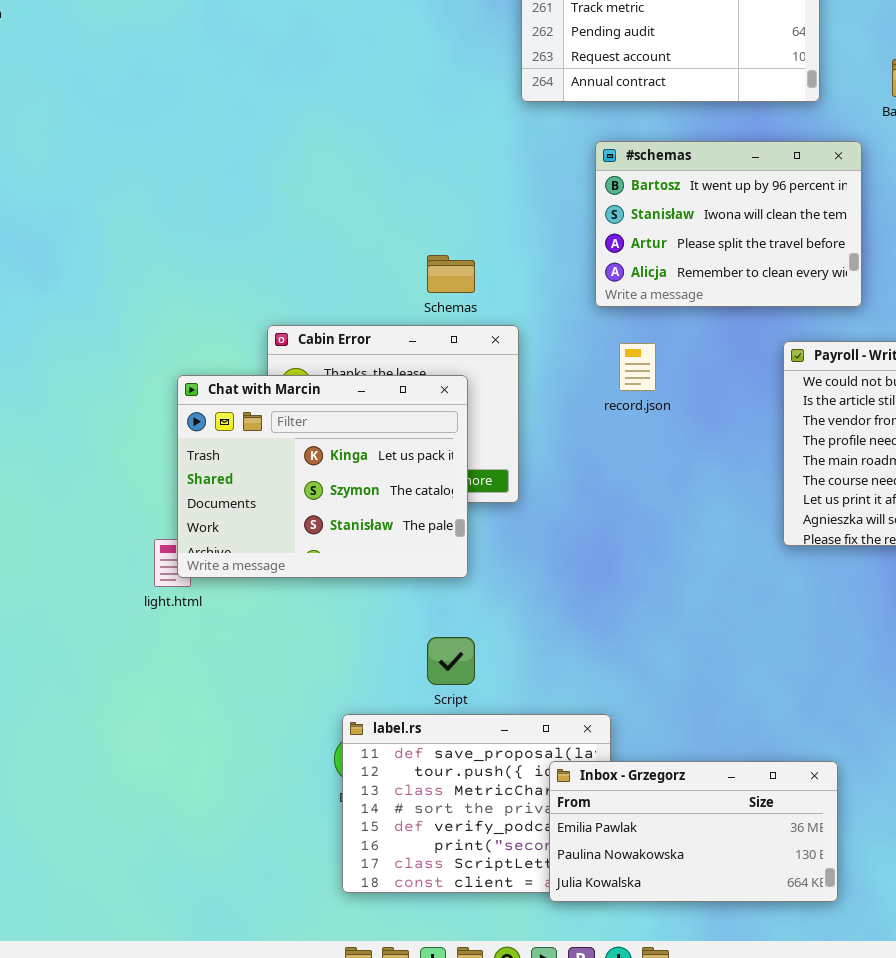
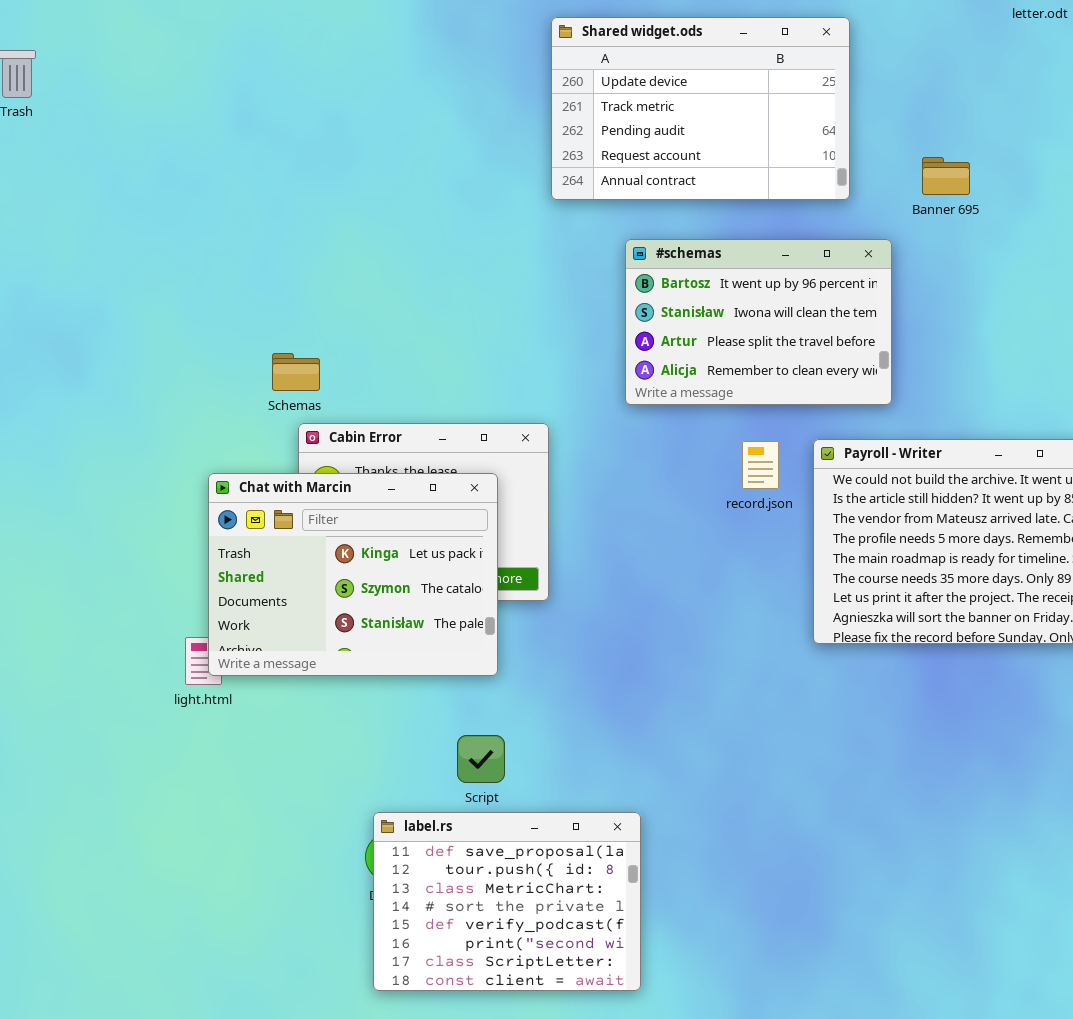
Schemas: [427,255,475,293] -> [272,353,320,391], moved
record.json: [619,343,656,391] -> [742,441,779,489], moved
Inbox - Grzegorz: [549,761,838,902] -> none, closed

